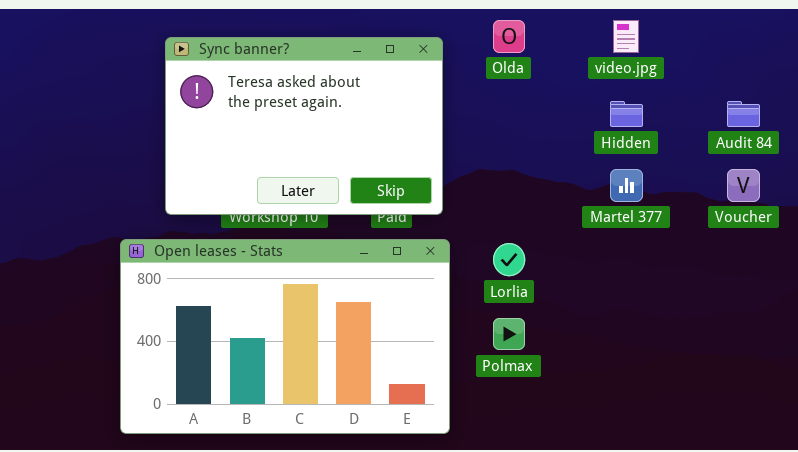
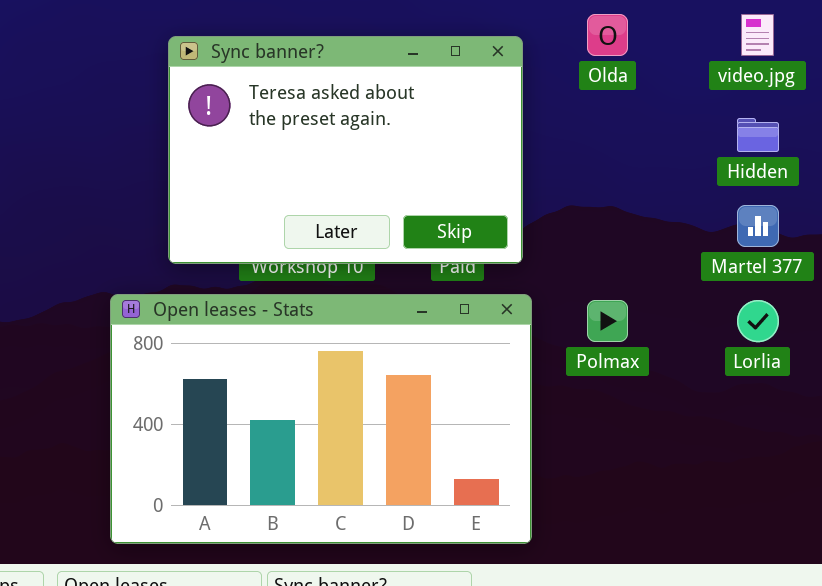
Lorlia: [493,243,525,276] -> [737,300,779,342], moved
Polmax: [493,318,525,350] -> [587,300,628,342], moved

